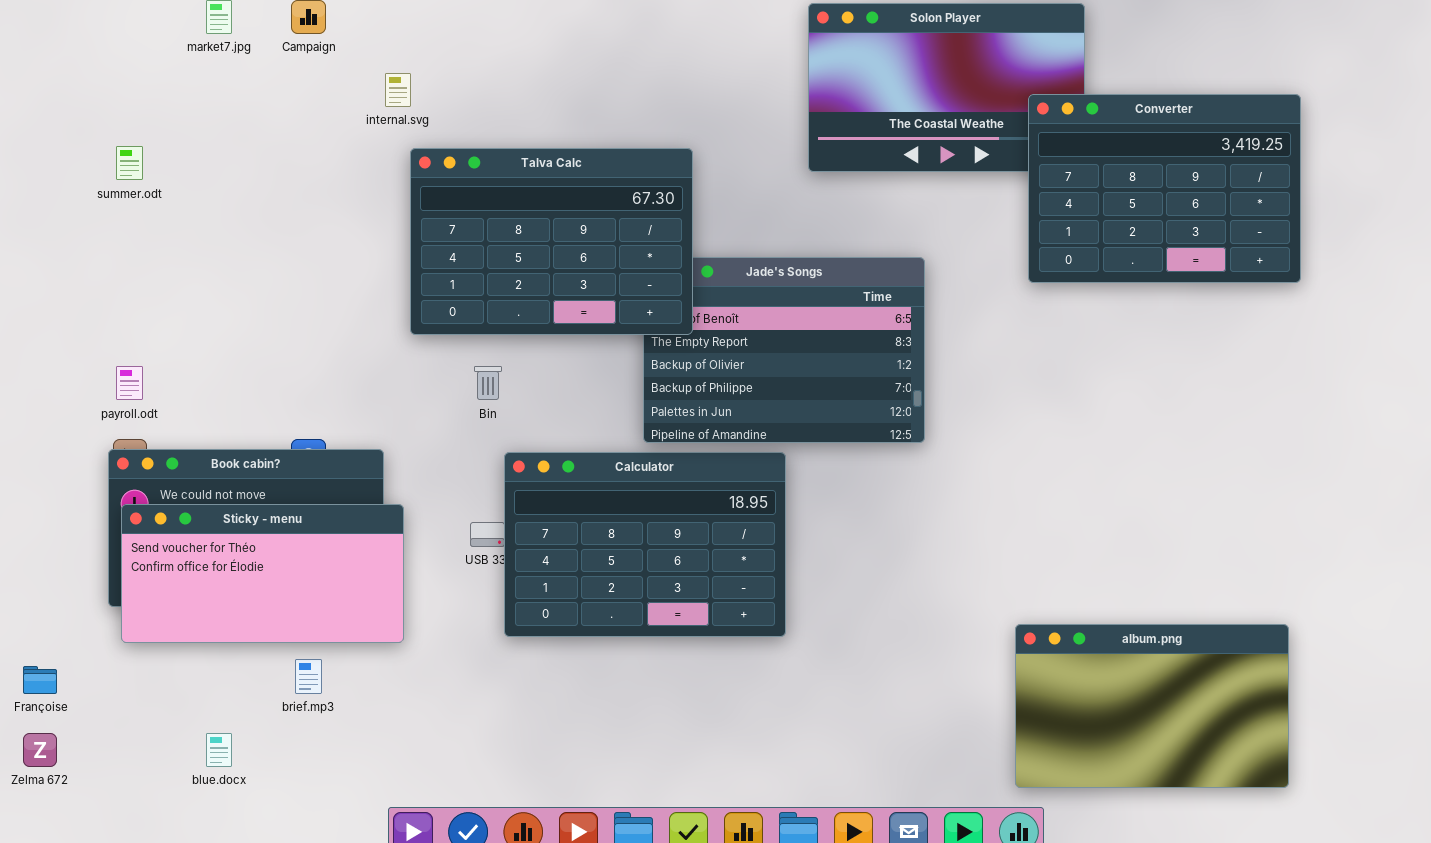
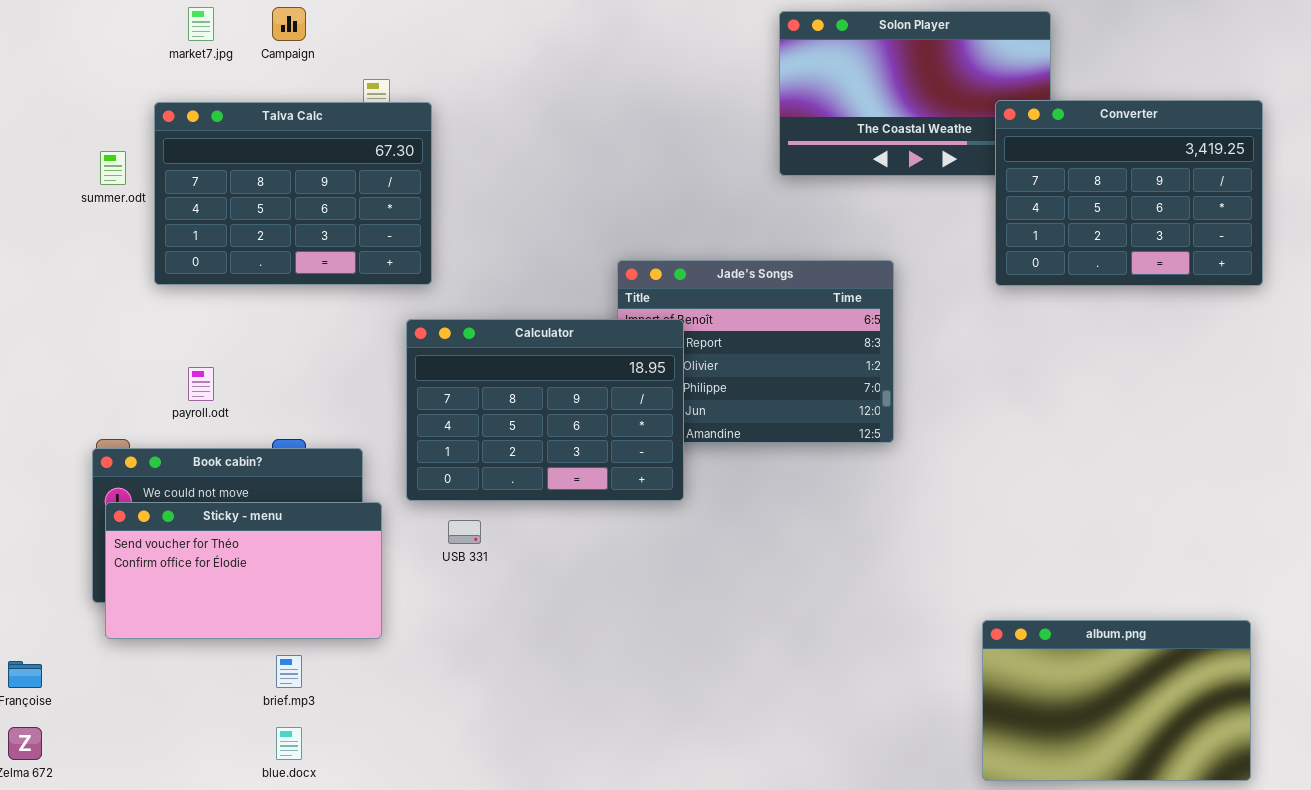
Talva Calc: [410,148,693,335] -> [154,102,432,285], moved
payroll.odt: [116,366,143,400] -> [188,367,214,401], moved
Calculator: [504,452,786,637] -> [406,319,684,501], moved
blue.docx: [206,733,232,767] -> [276,727,302,760], moved

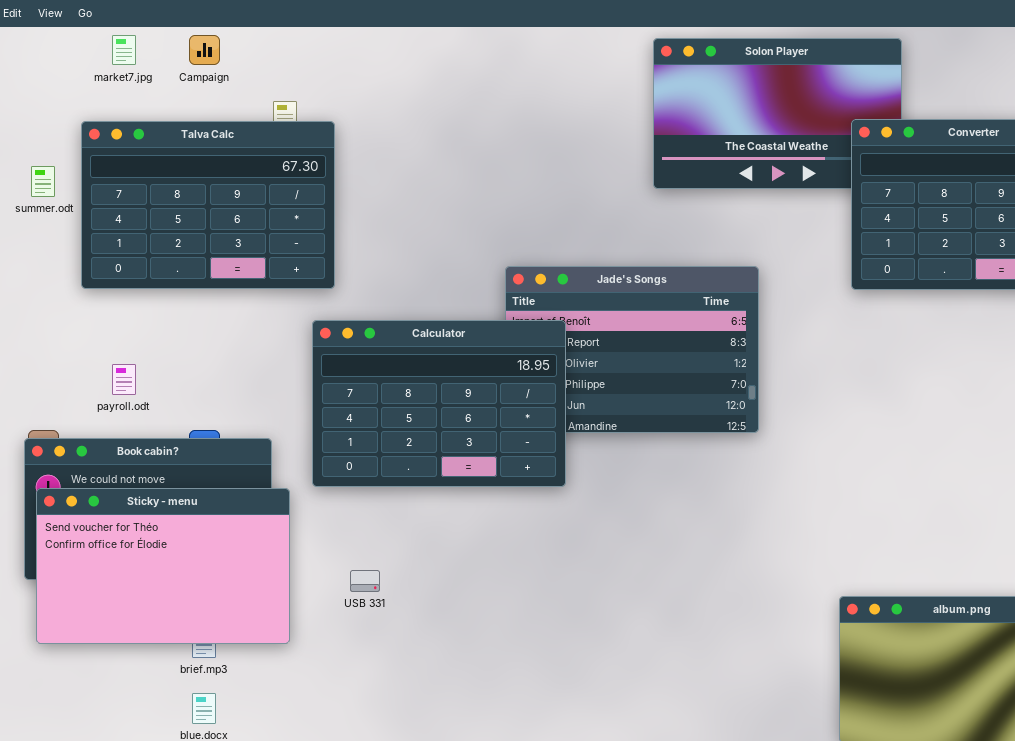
Sticky - menu: [105,502,382,639] -> [36,488,290,644], resized
USB 331: [448,520,481,544] -> [350,570,380,592], moved

